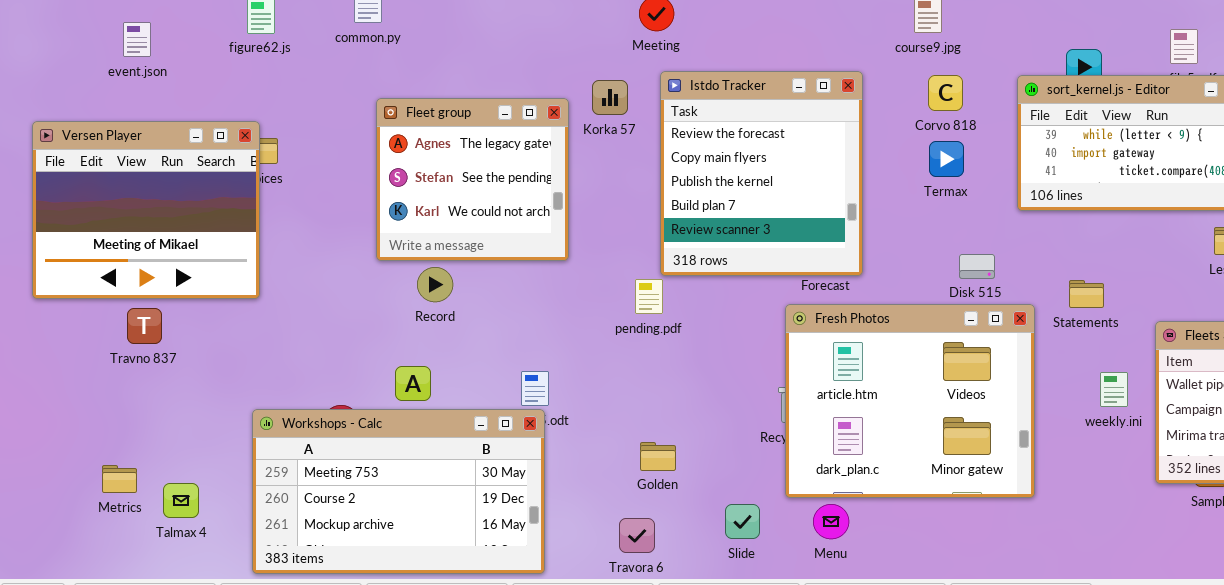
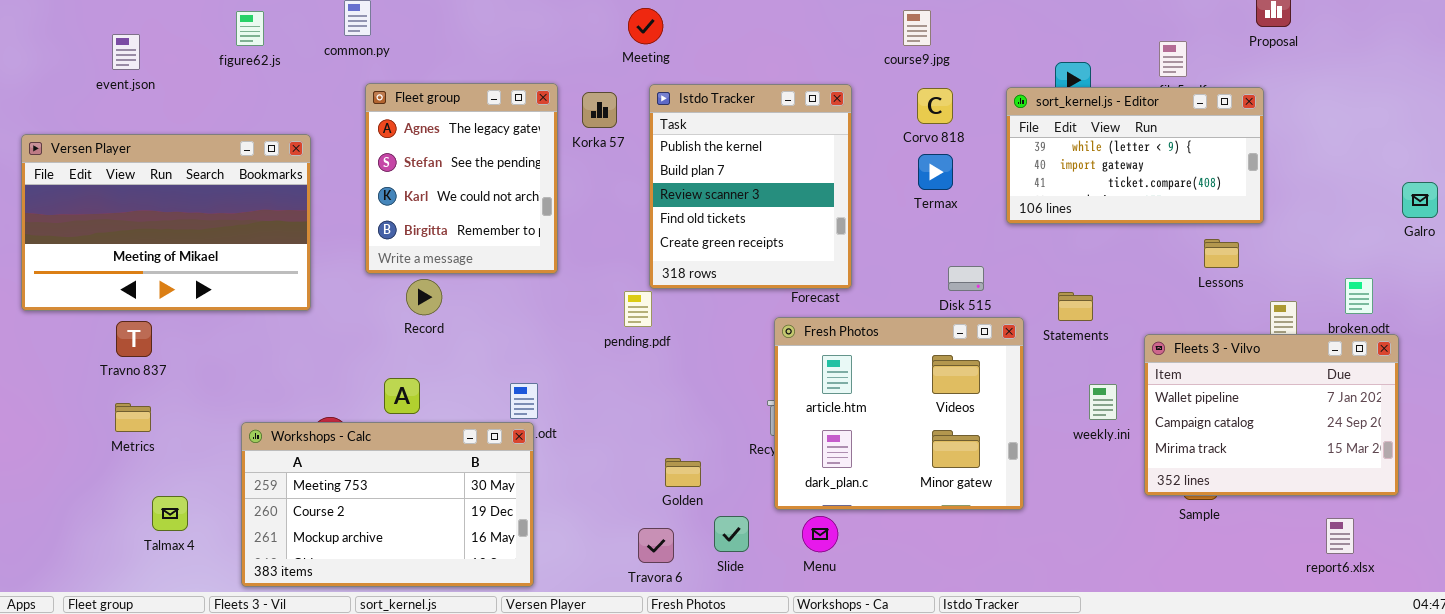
Istdo Tracker: [660,71,863,276] -> [649,84,852,289], scrolled down 2 rows
Fleet group: [376,98,569,261] -> [365,83,558,274], resized
Versen Player: [32,121,260,299] -> [21,134,311,311], resized
Golden: [640,442,676,471] -> [665,458,701,487], moved
Metrics: [102,465,137,493] -> [115,403,151,432], moved
Travora 6: [619,518,655,553] -> [638,528,674,563], moved

